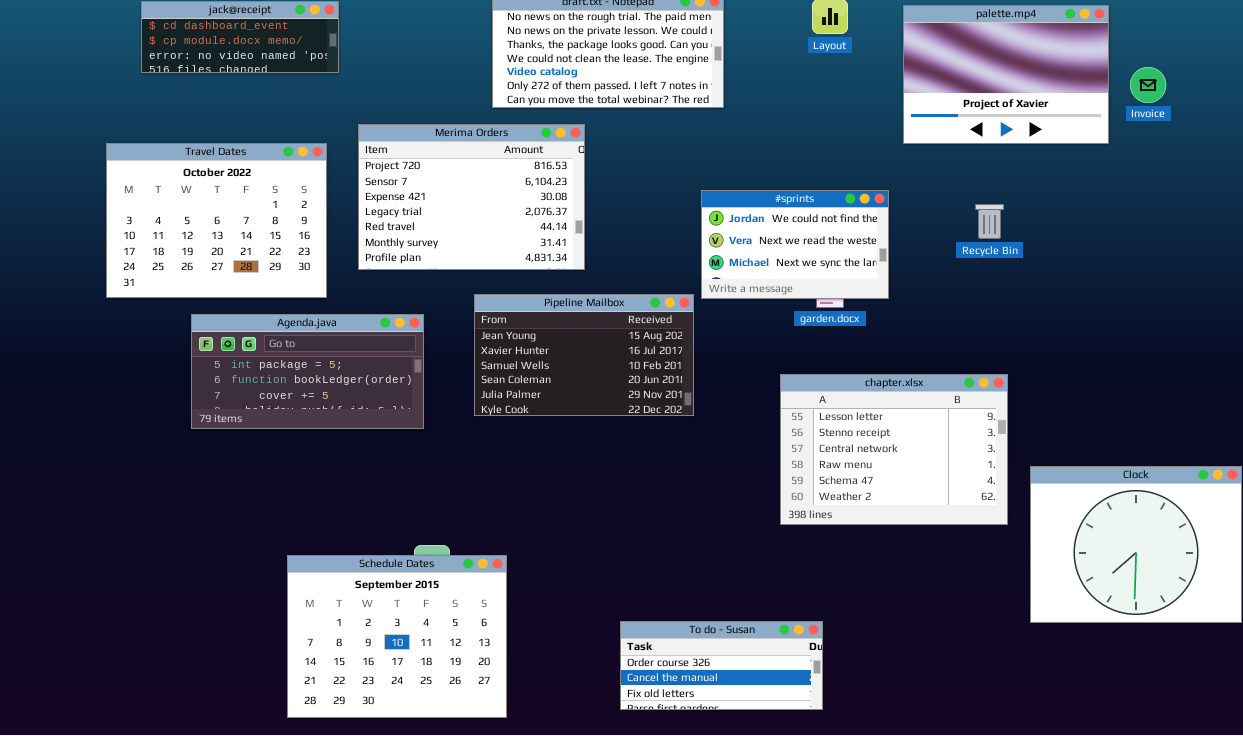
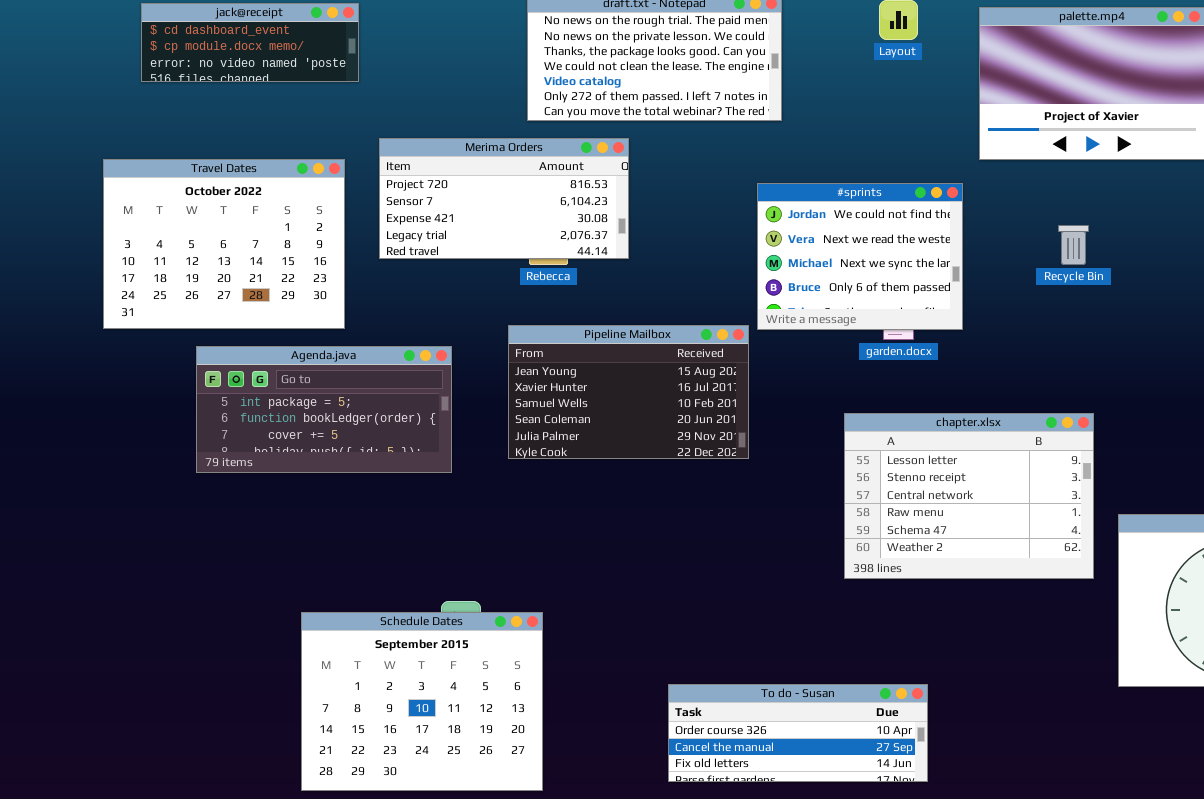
Merima Orders: [358,124,585,270] -> [379,138,629,259], resized
#sprints: [701,190,889,299] -> [757,183,963,330], resized
To do - Susan: [620,621,823,710] -> [668,684,928,782], resized

